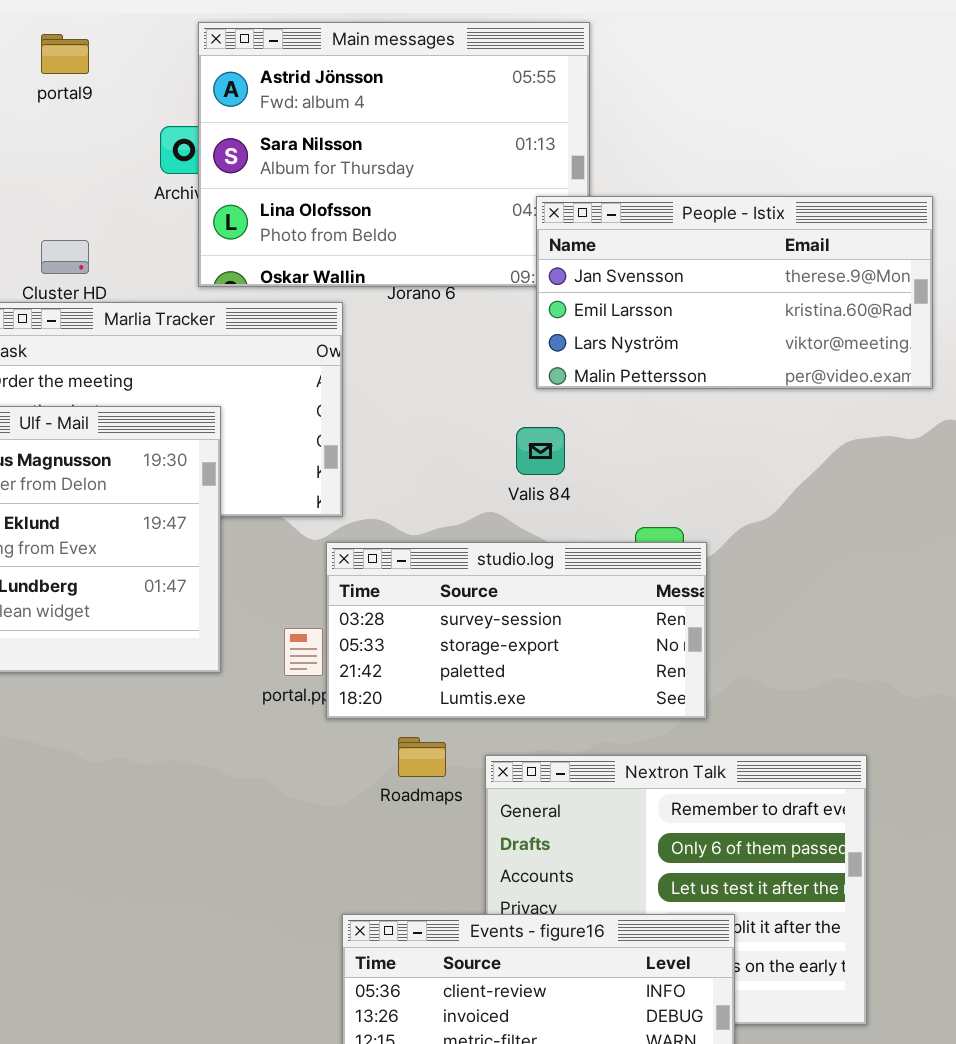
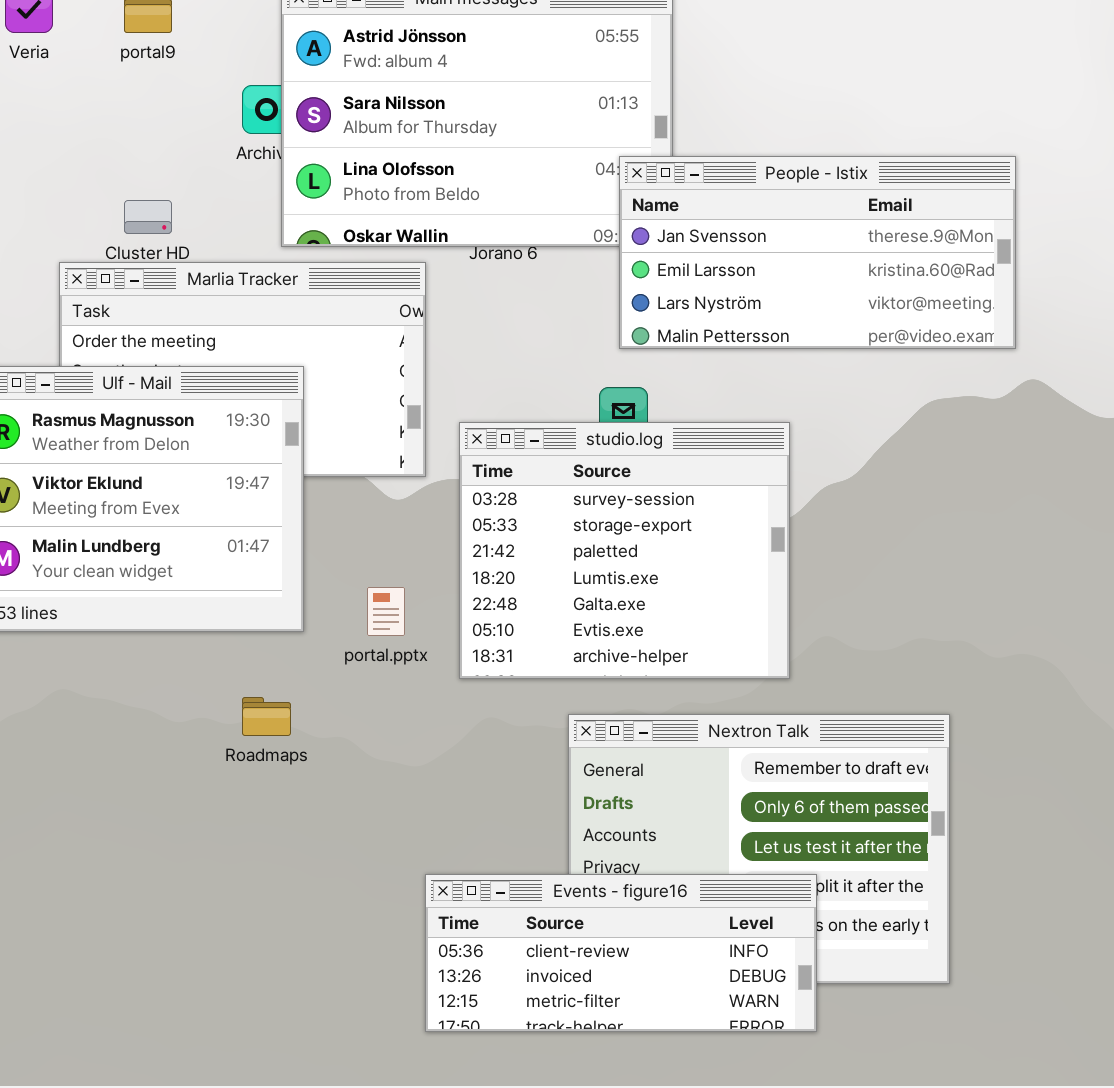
studio.log: [326,542,707,719] -> [459,422,790,679], resized
Roadmaps: [398,737,446,777] -> [242,697,291,736], moved

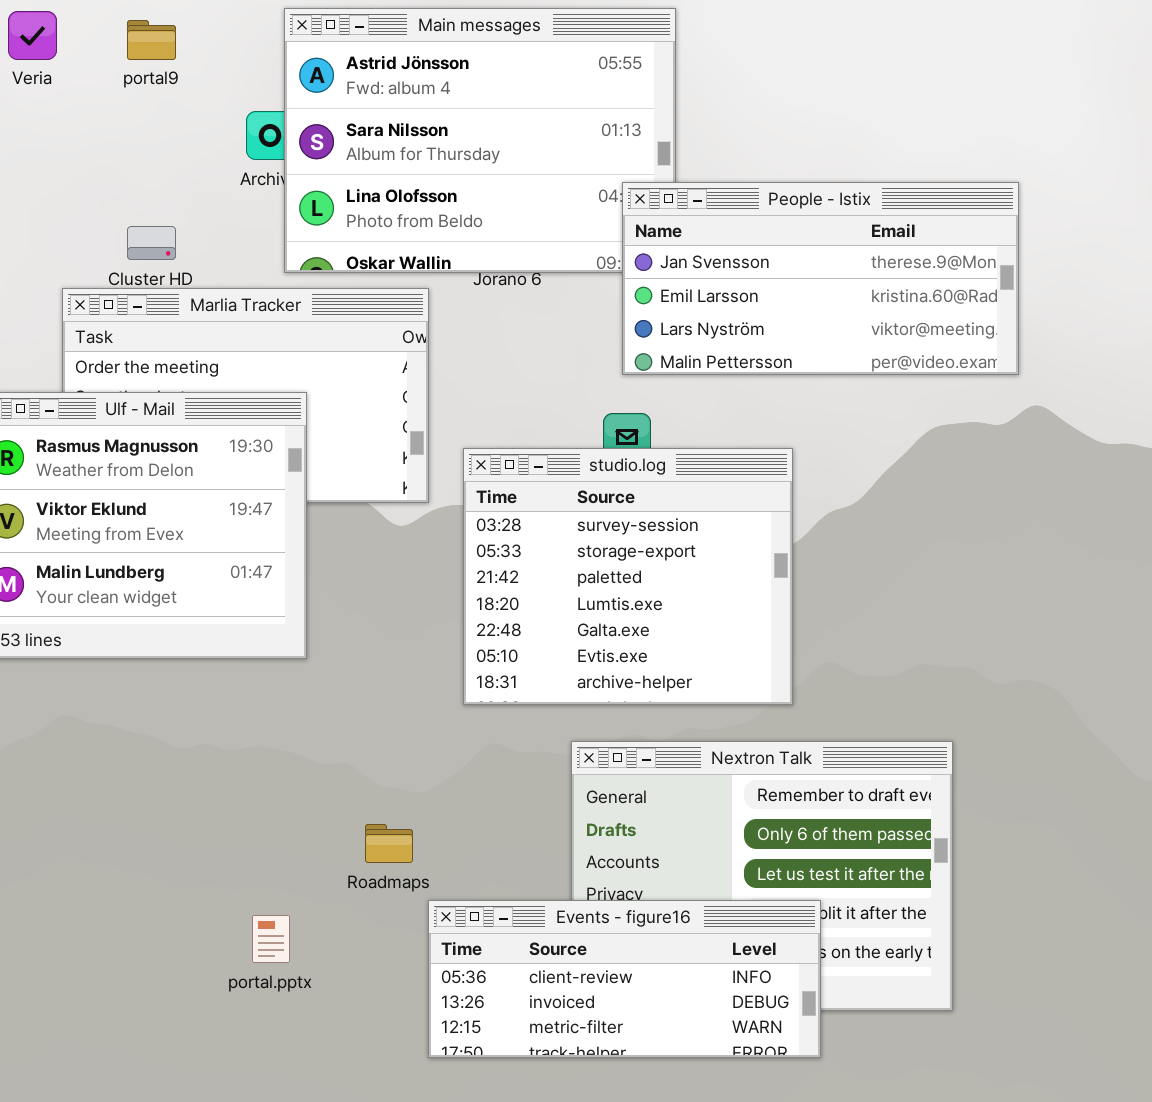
portal.pptx: [367,587,405,636] -> [252,915,290,963], moved
Roadmaps: [242,697,291,736] -> [365,824,413,863], moved

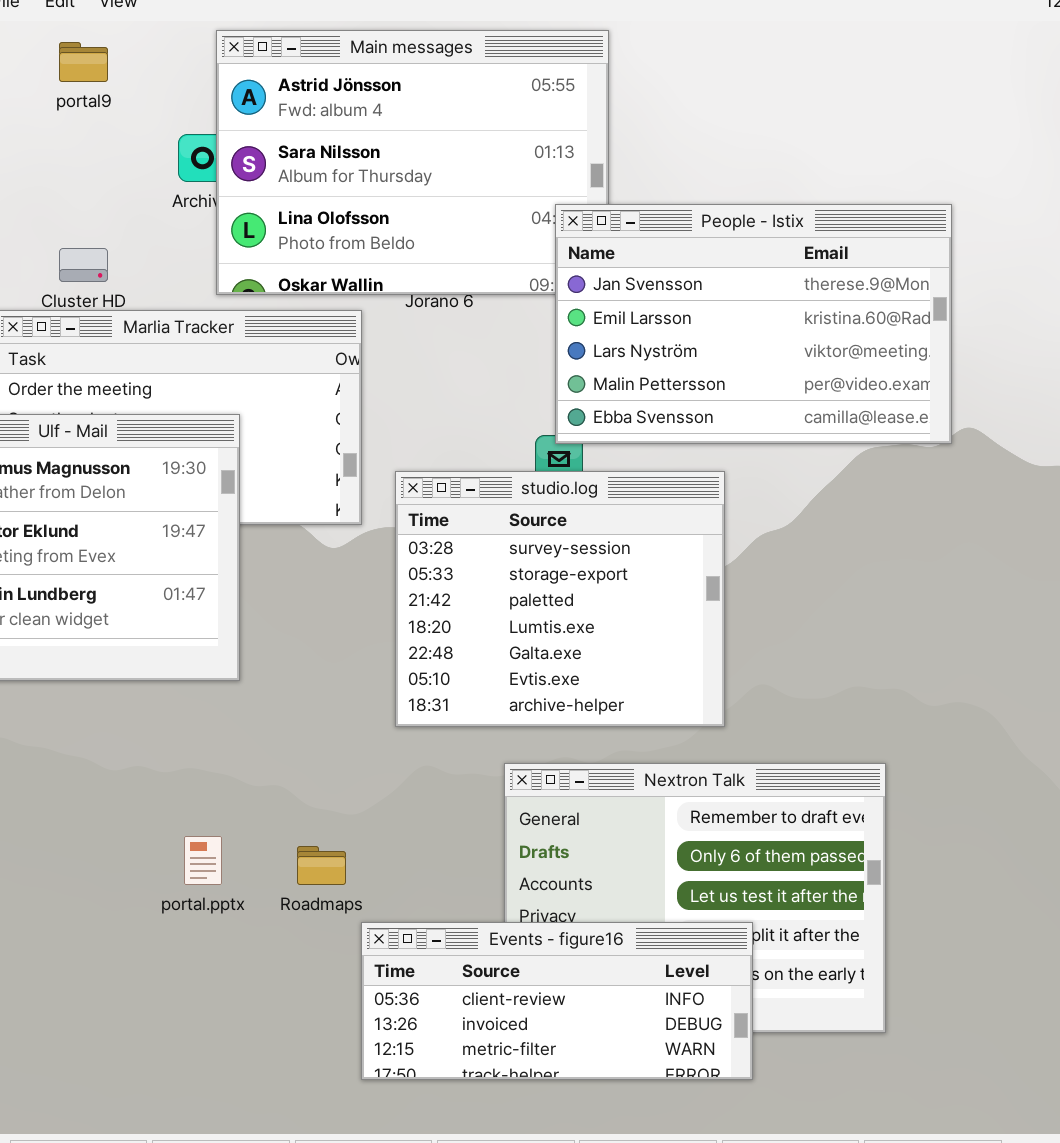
People - Istix: [622,182,1019,375] -> [555,204,952,444], resized
portal.pptx: [252,915,290,963] -> [184,836,222,885], moved

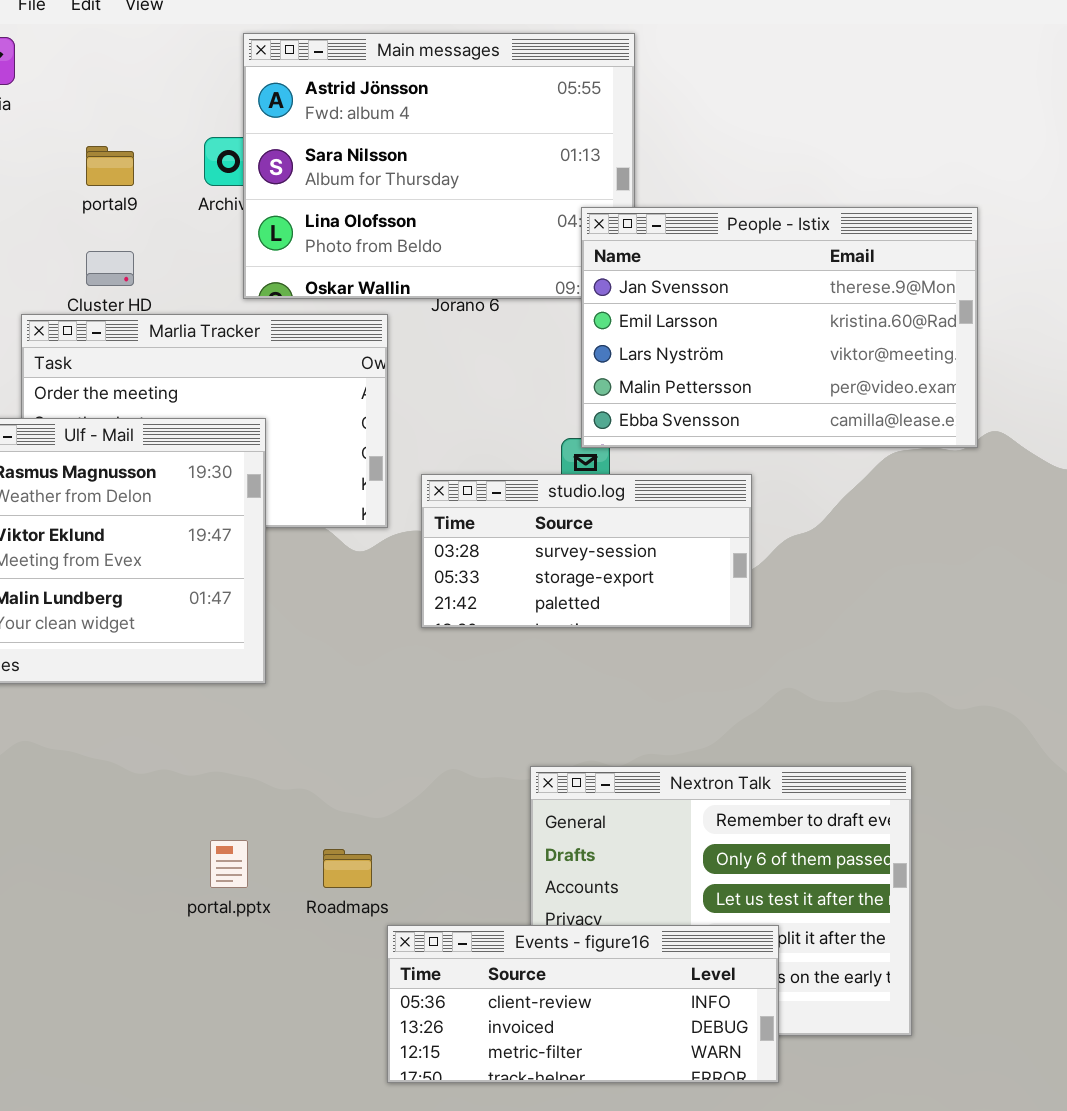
portal9: [59,42,108,82] -> [86,146,134,186], moved
studio.log: [395,471,725,727] -> [421,474,752,628], resized

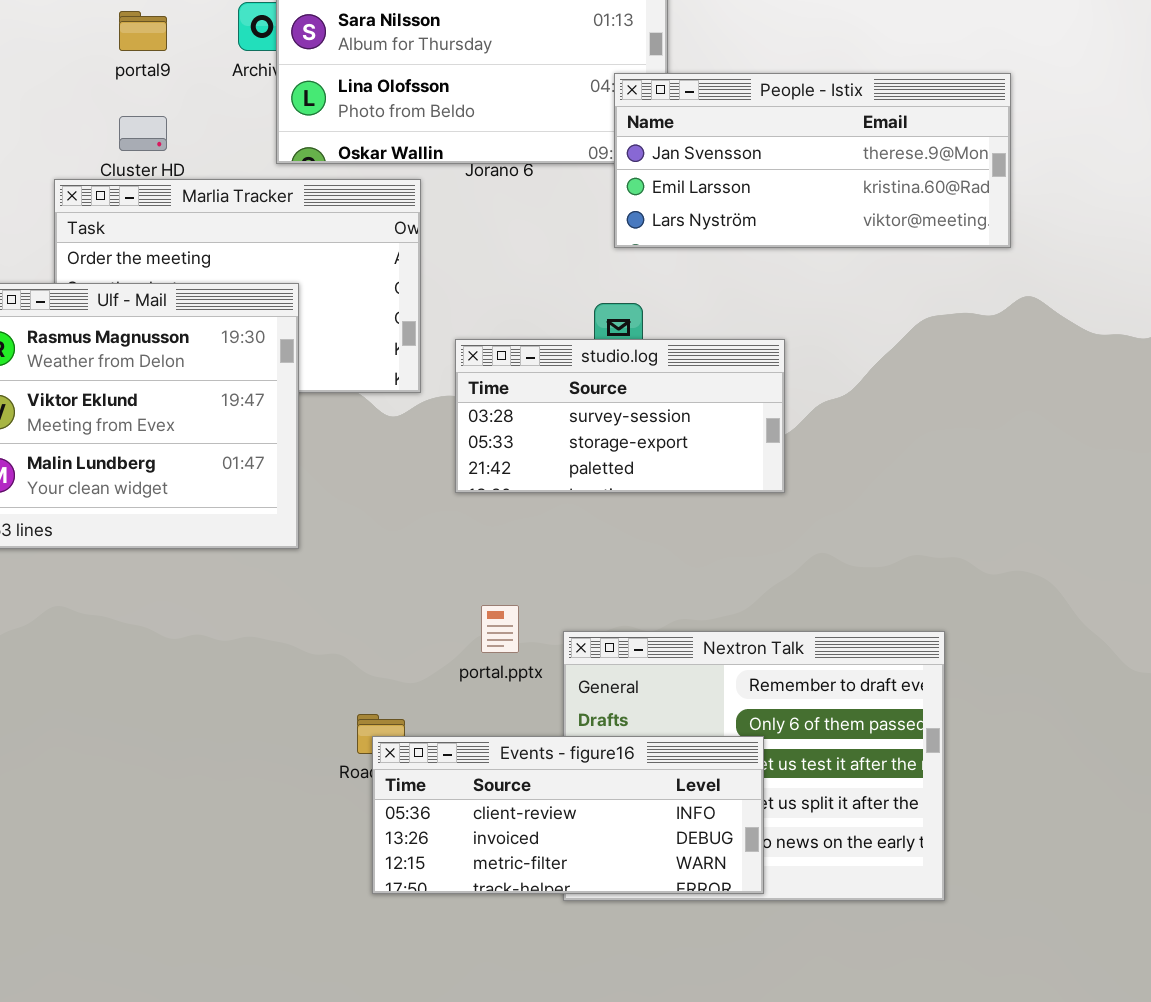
People - Istix: [581,207,978,448] -> [614,73,1011,248], resized
portal.pptx: [210,840,248,888] -> [481,605,519,653], moved
Events - figure16: [387,925,779,1083] -> [372,736,764,894], moved

